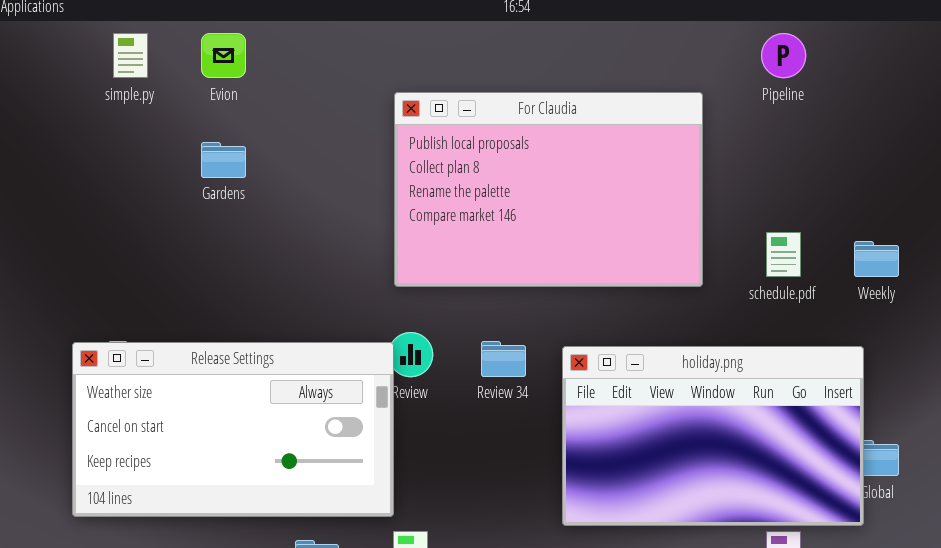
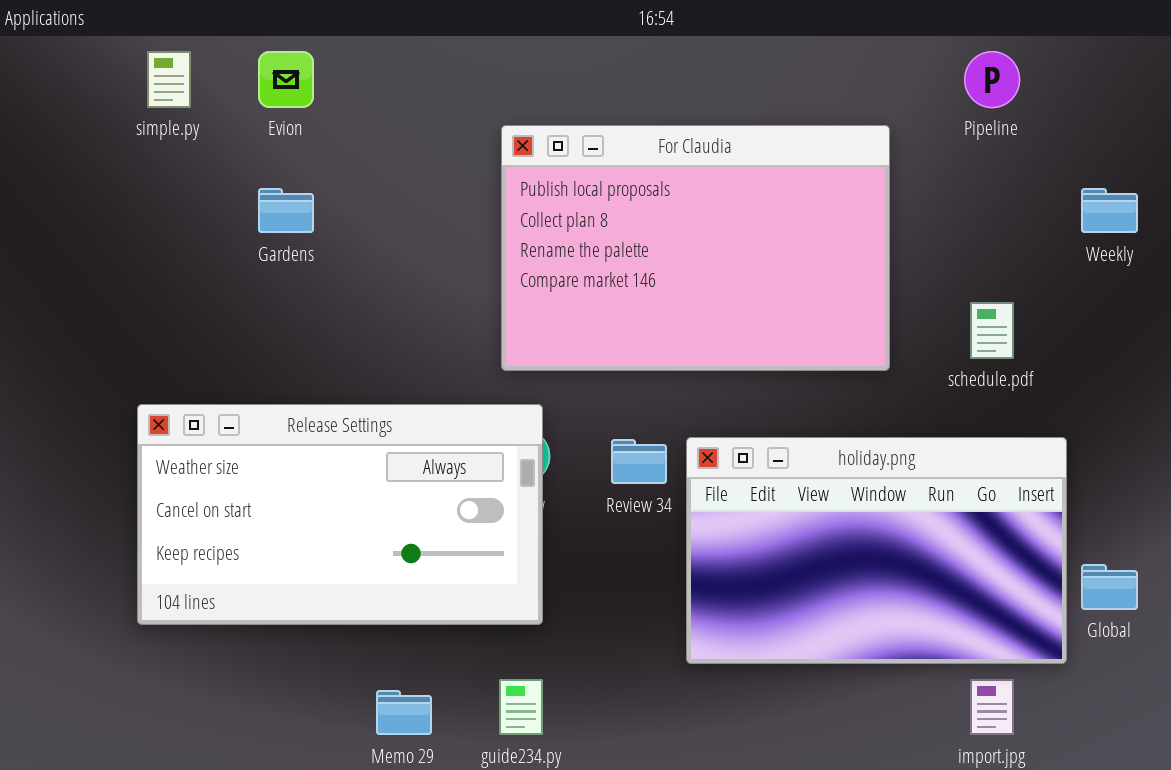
Weekly: [854,241,899,277] -> [1081,188,1138,233], moved
Release Settings: [72,342,394,517] -> [137,404,543,625], moved
holiday.png: [562,346,864,526] -> [686,437,1067,664], moved

